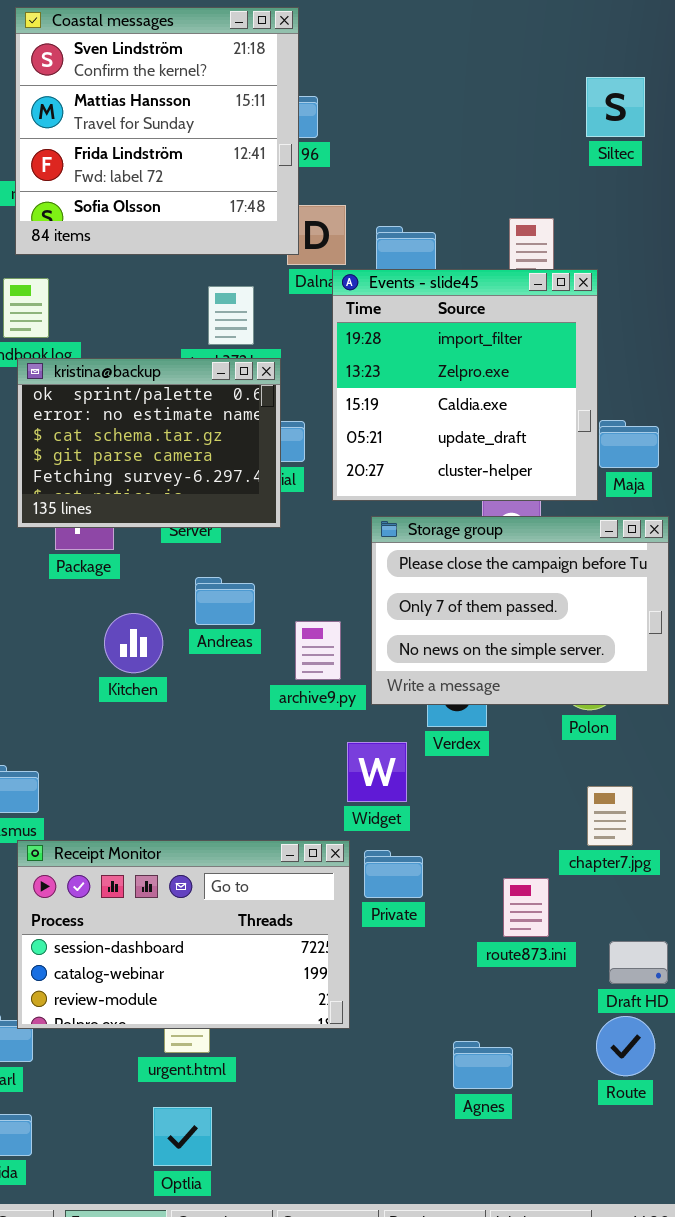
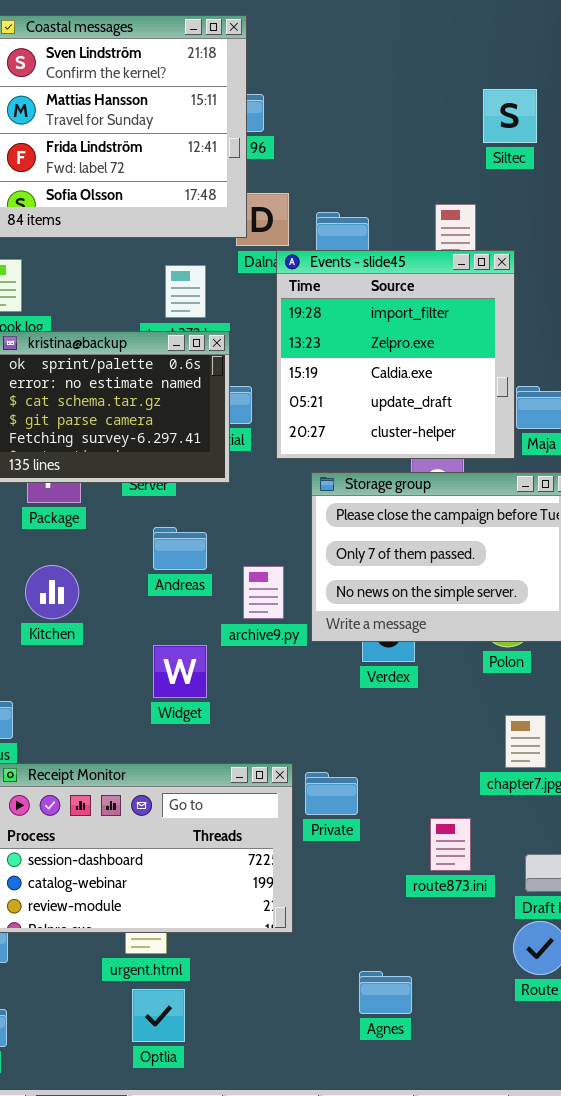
Siltec: [586,77,645,137] -> [483,89,537,143], moved
Kitchen: [104,613,163,673] -> [25,565,79,619], moved
Widget: [347,742,407,802] -> [153,645,207,698], moved
route873.ini: [503,878,549,937] -> [430,818,471,871], moved
Agnes: [453,1041,513,1089] -> [359,971,412,1014], moved
Optlia: [153,1107,212,1166] -> [132,989,185,1042], moved

